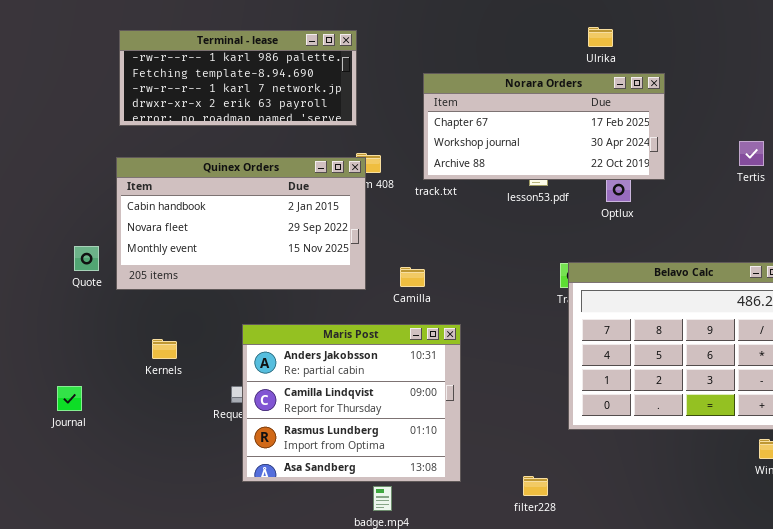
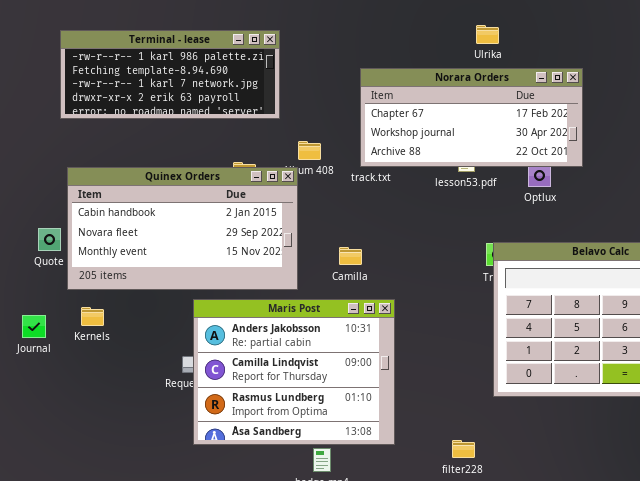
Ulrika: [588,27,613,47] -> [476,25,499,44], moved
Terminal - lease: [119,30,357,126] -> [60,30,280,119], moved
Quinex Orders: [116,157,366,290] -> [67,167,298,290], moved
Kernels: [152,339,177,359] -> [81,307,104,326], moved
Journal: [57,386,82,411] -> [22,315,46,338], moved

